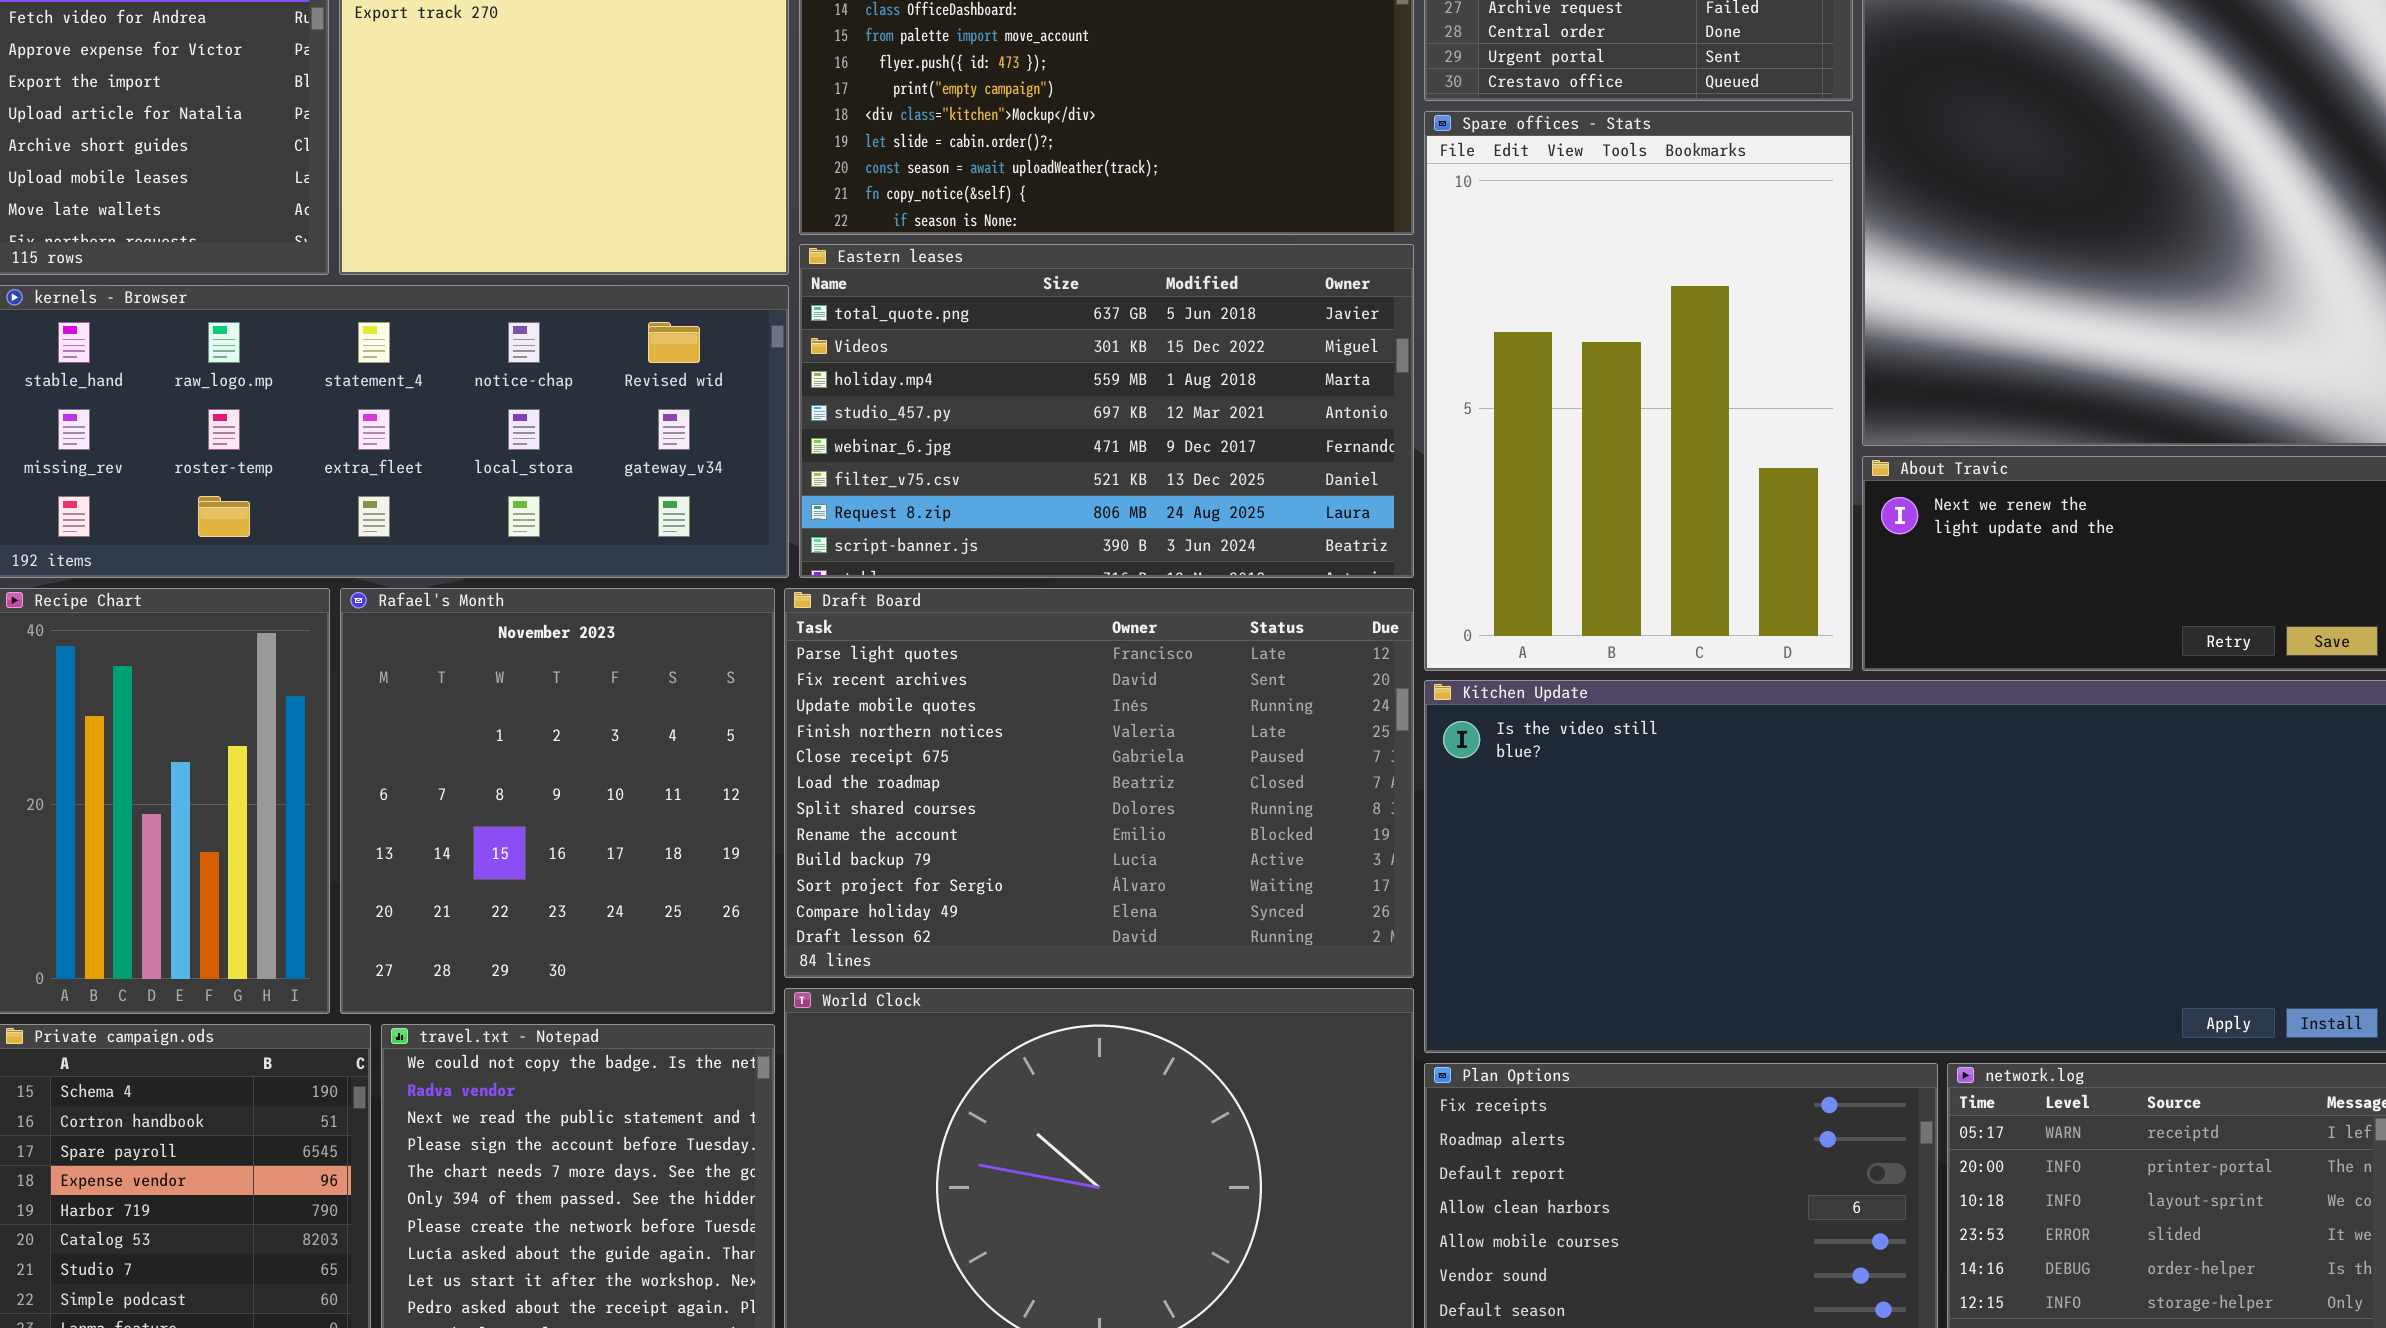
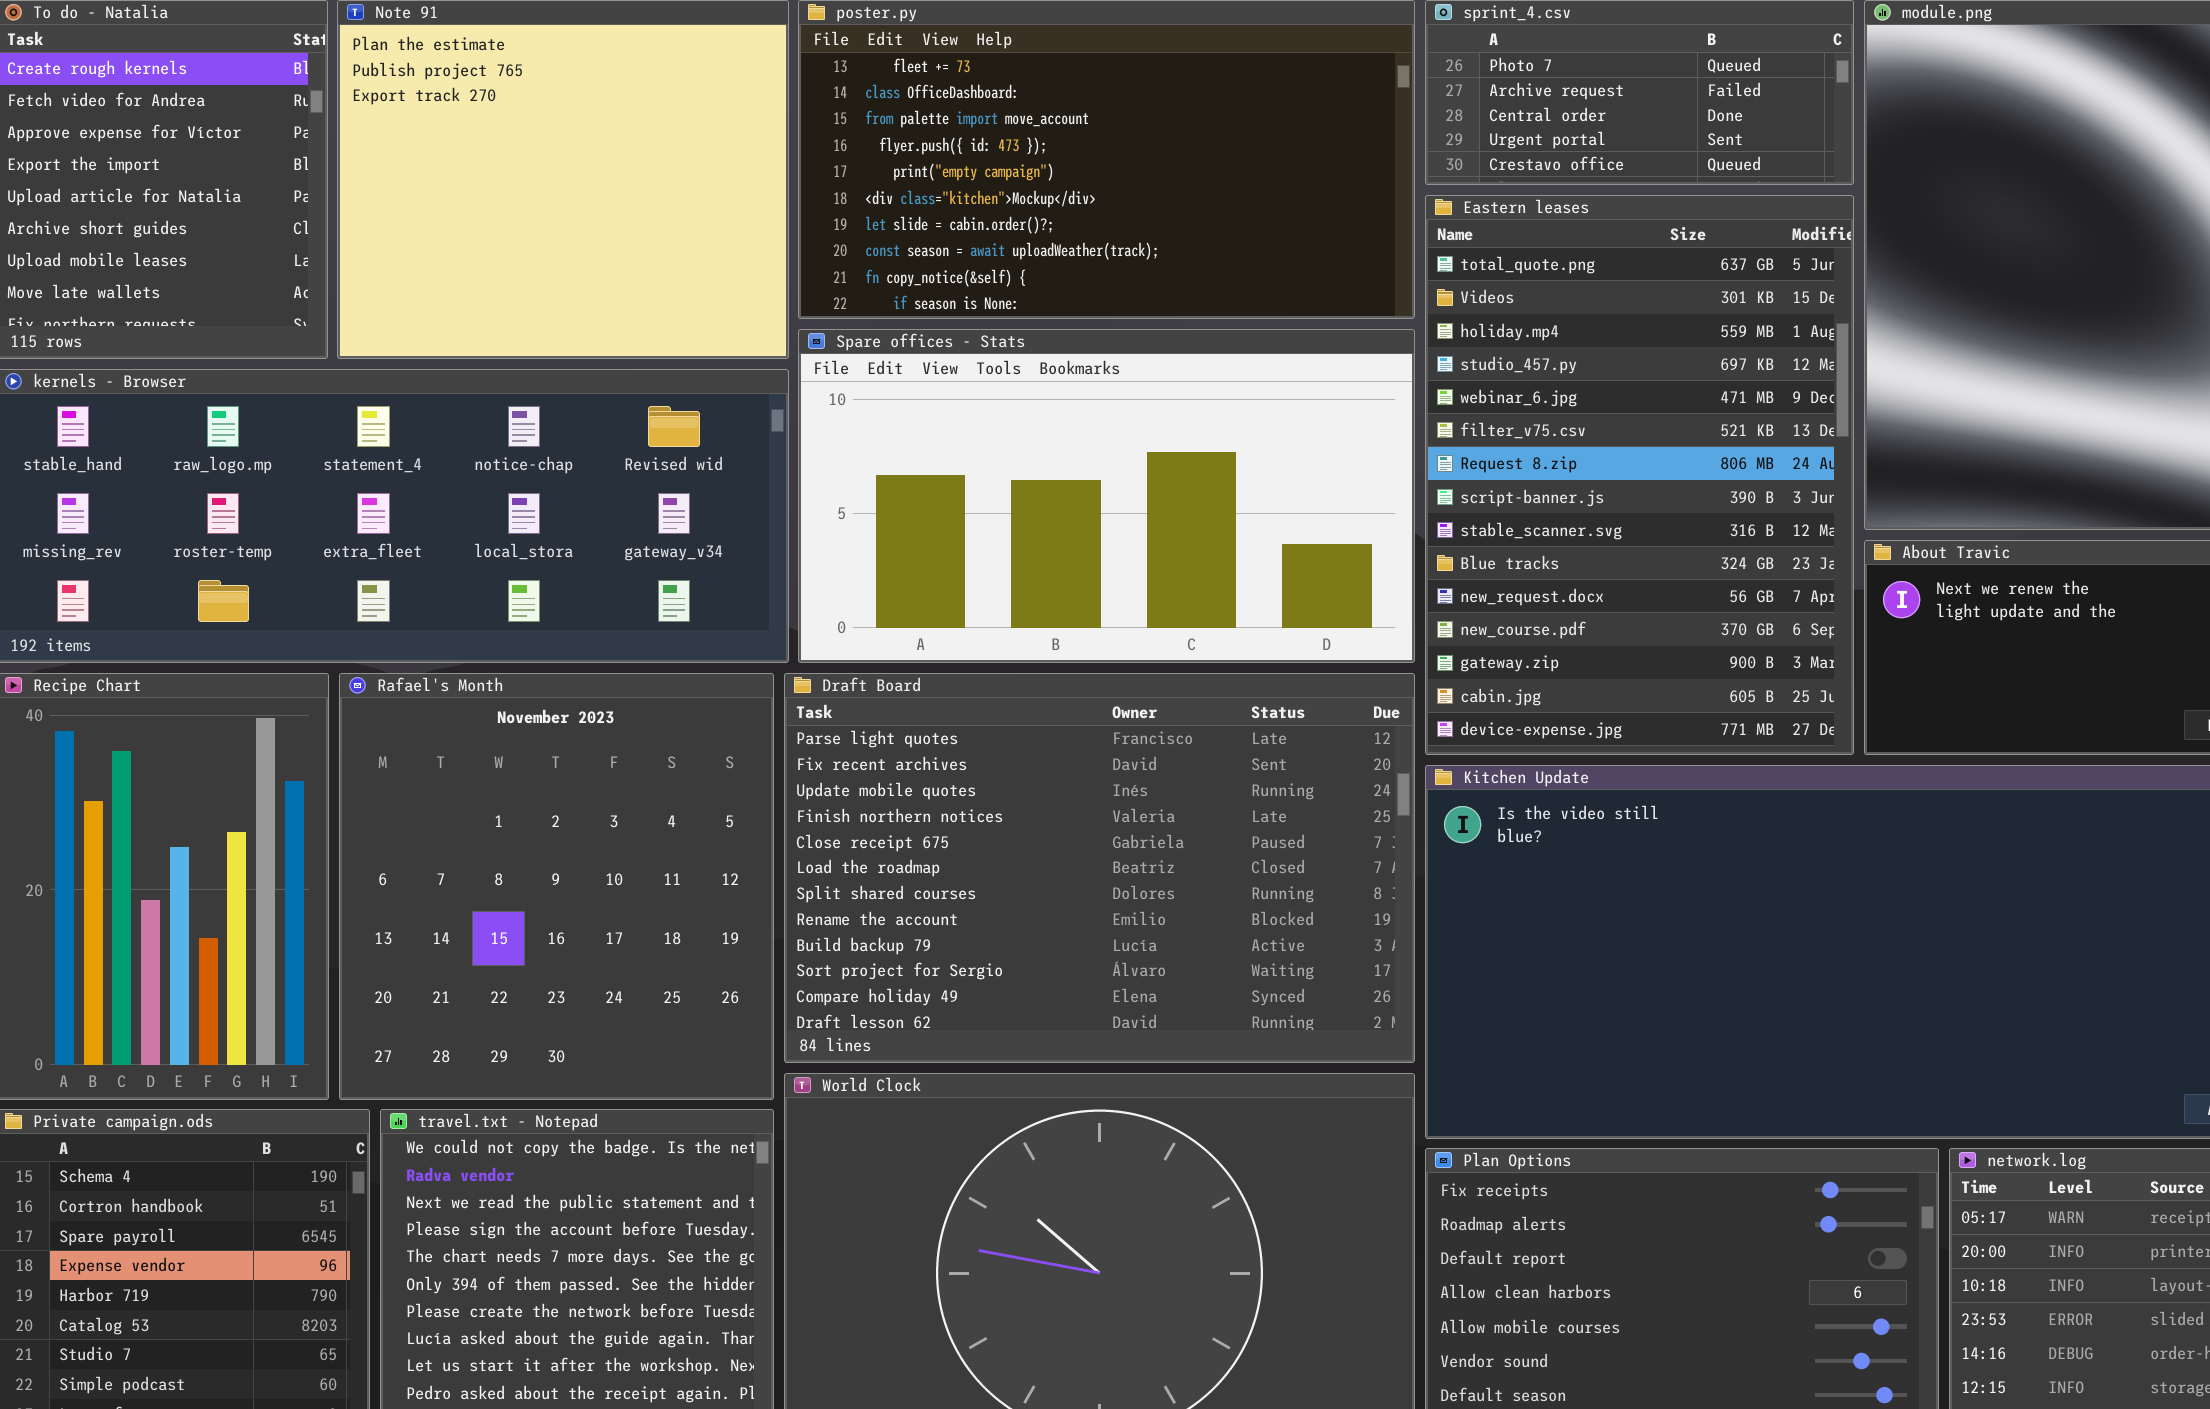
Spare offices - Stats: [1424,111,1853,671] -> [798,329,1415,663], moved, resized
Eastern leases: [799,244,1414,578] -> [1425,195,1854,755], moved, resized

